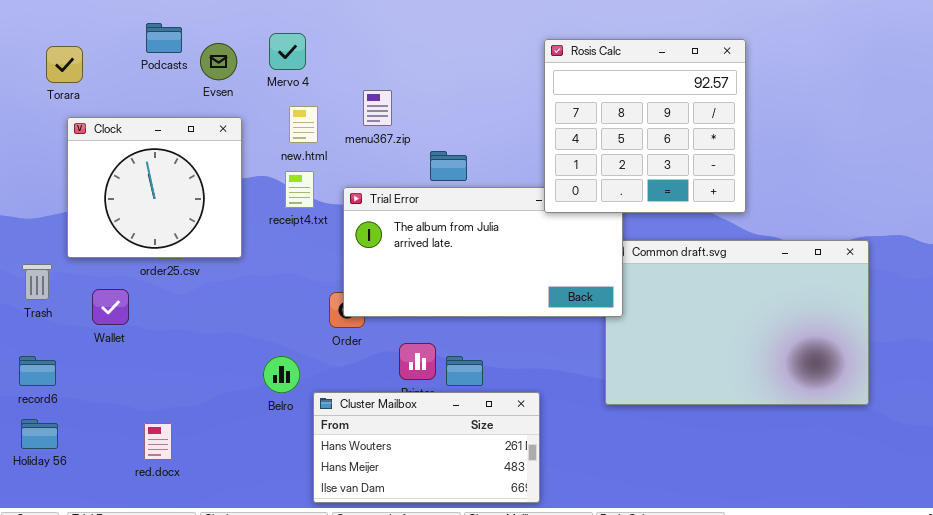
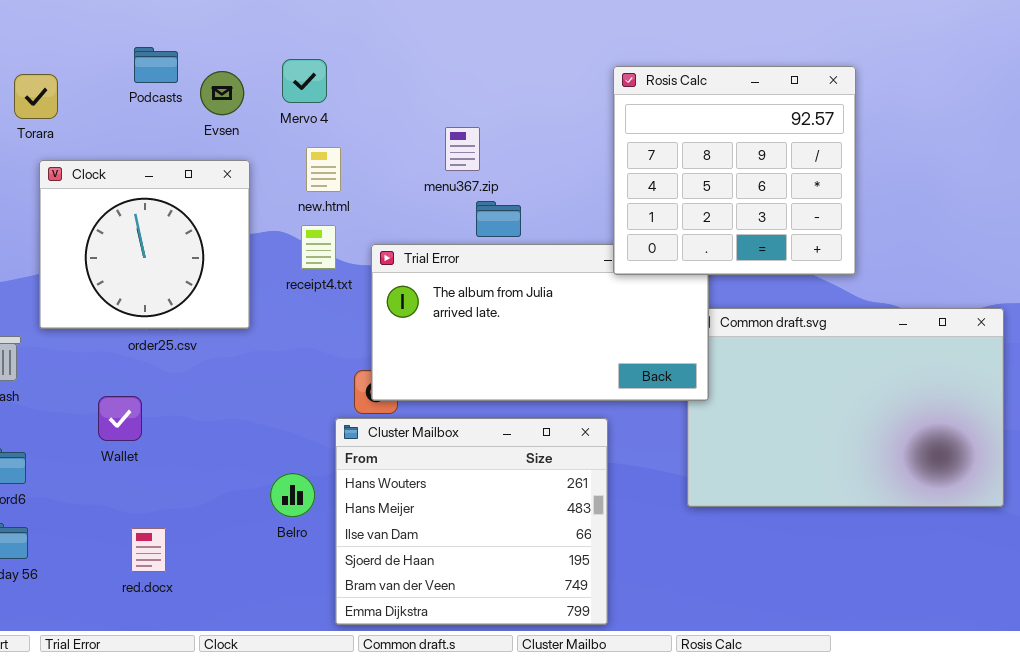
menu367.zip: [363,90,392,126] -> [445,127,480,171], moved
Wallet: [92,289,129,325] -> [98,396,142,441], moved
Belro: [263,356,300,393] -> [270,473,315,517], moved
Cluster Mailbox: [313,392,540,503] -> [335,418,608,625], resized

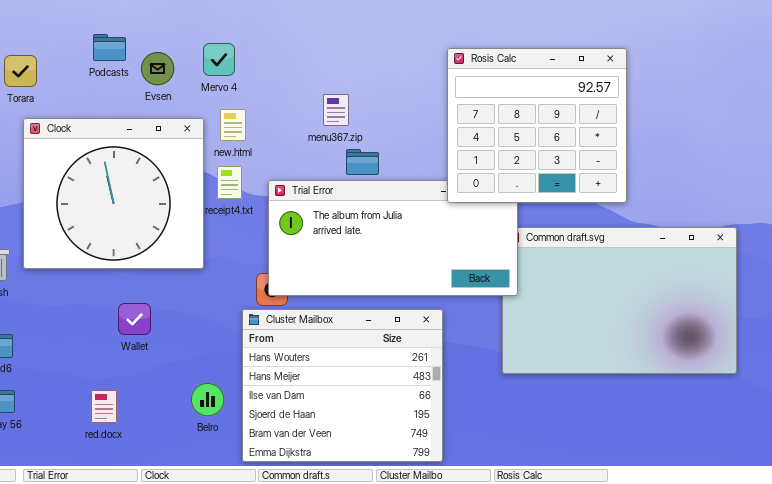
Clock: [39,160,250,329] -> [23,118,204,269], resized
Wallet: [98,396,142,441] -> [118,303,151,335], moved
Belro: [270,473,315,517] -> [191,383,224,416], moved

